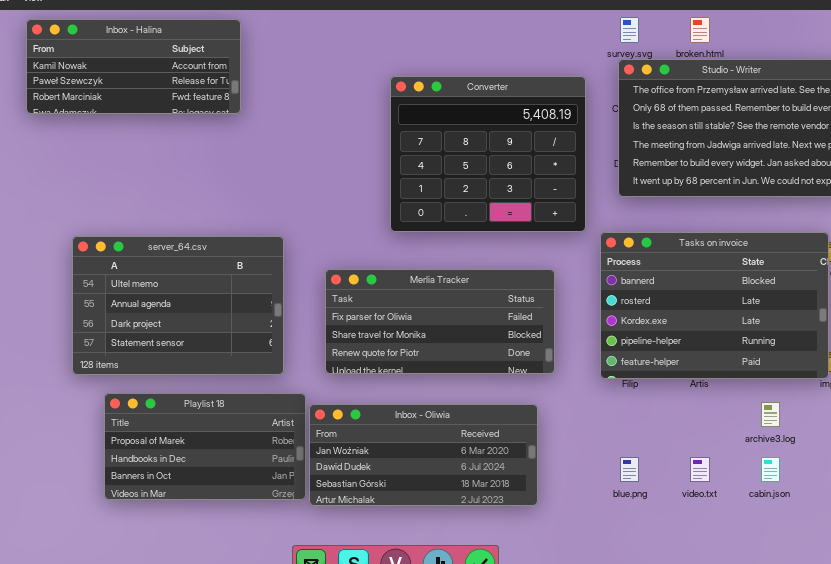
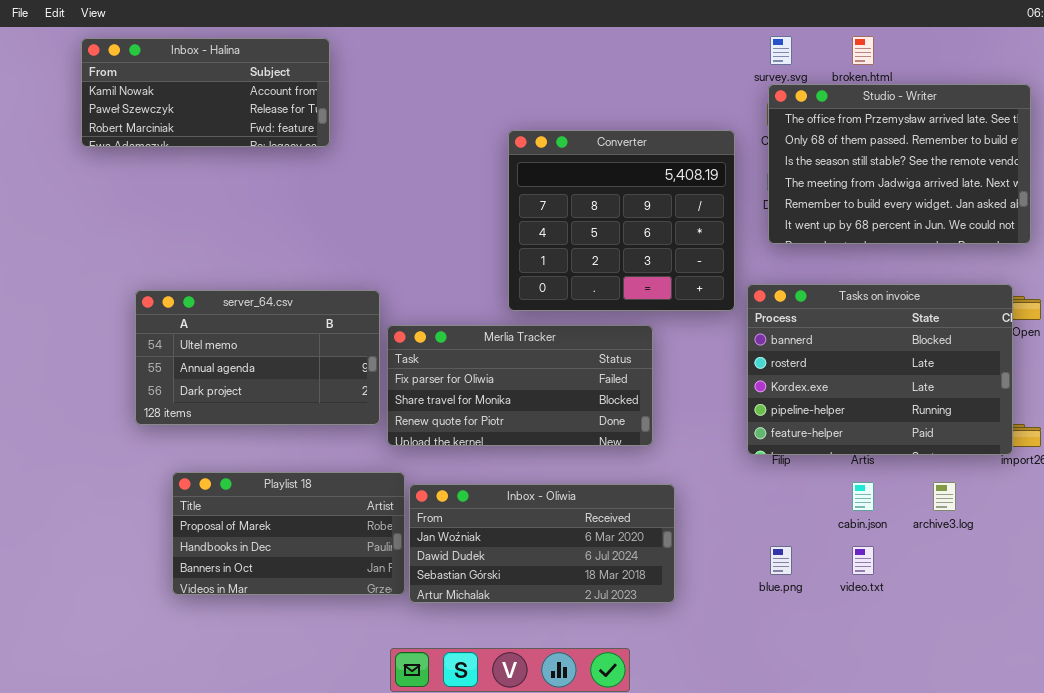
Converter: [390,76,586,232] -> [508,130,735,311], moved
server_64.csv: [72,236,284,375] -> [135,290,380,425], resized
Merlia Tracker: [325,269,555,374] -> [387,325,653,446], moved
cabin.json: [761,457,780,482] -> [852,482,874,511], moved

